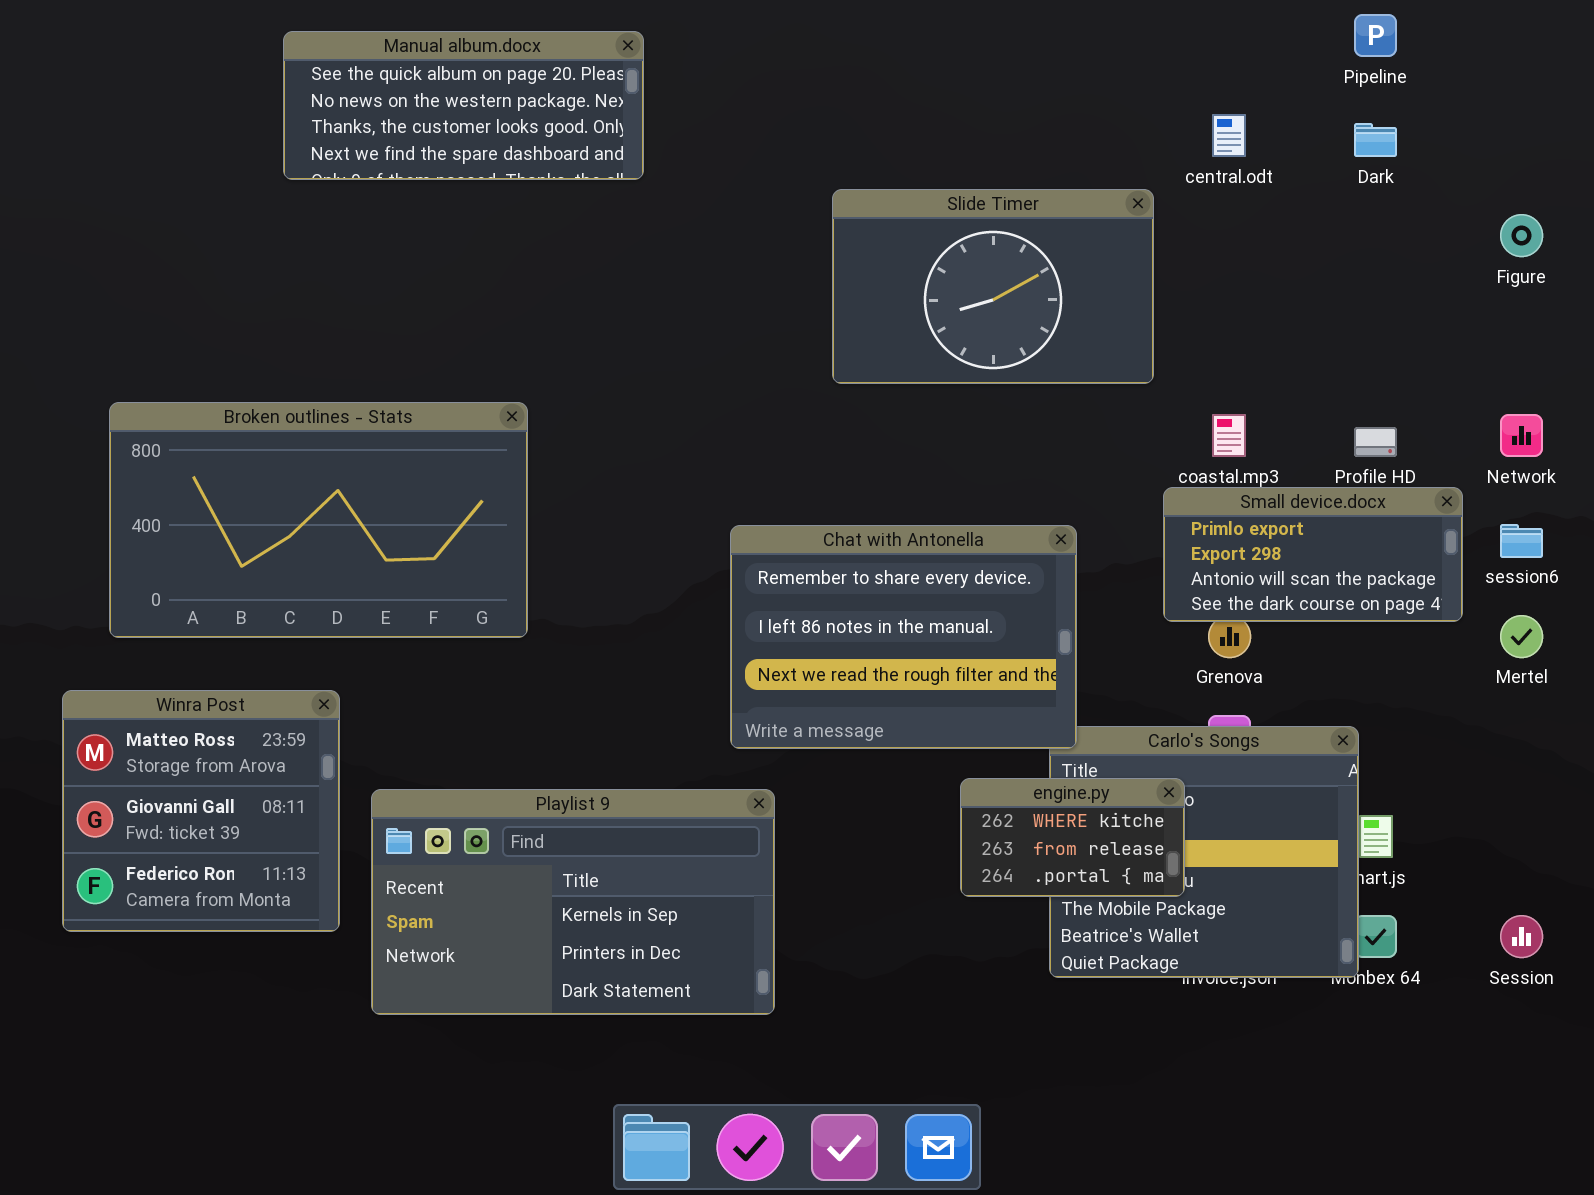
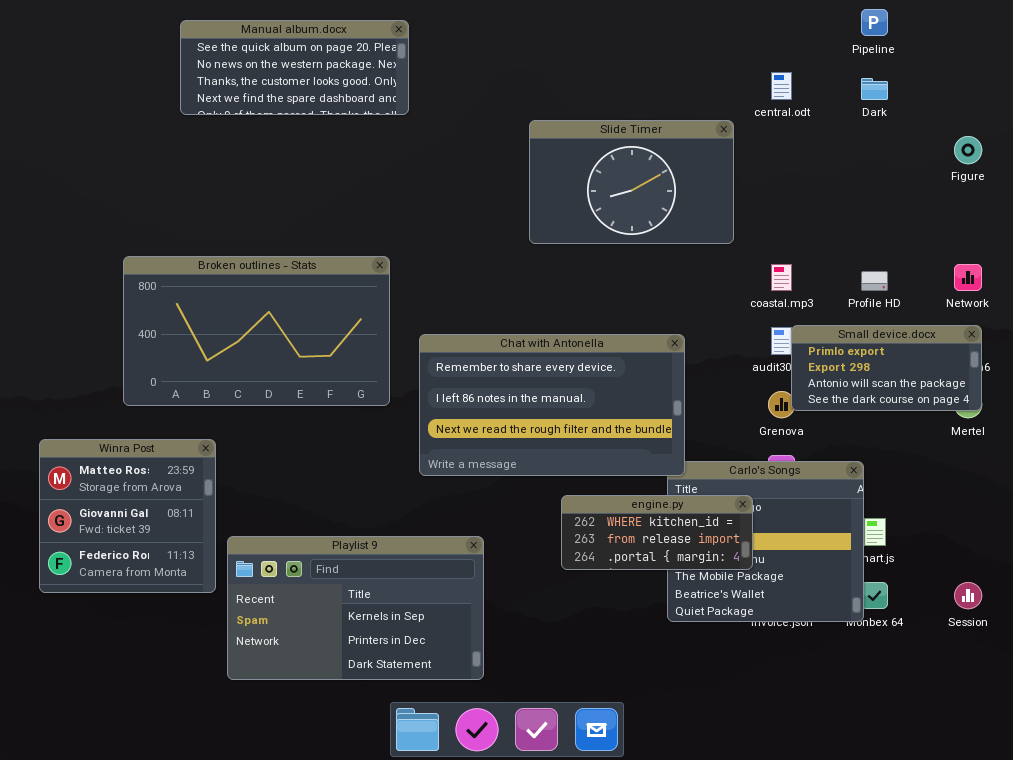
Broken outlines - Stats: [109,402,528,638] -> [123,256,390,406], moved
Small device.docx: [1163,487,1463,622] -> [791,325,982,411], moved
Chat with Antonella: [730,525,1077,749] -> [419,334,685,476], resized
engine.py: [960,778,1185,897] -> [561,495,753,570], resized
Playlist 9: [371,789,775,1015] -> [227,536,484,680], moved

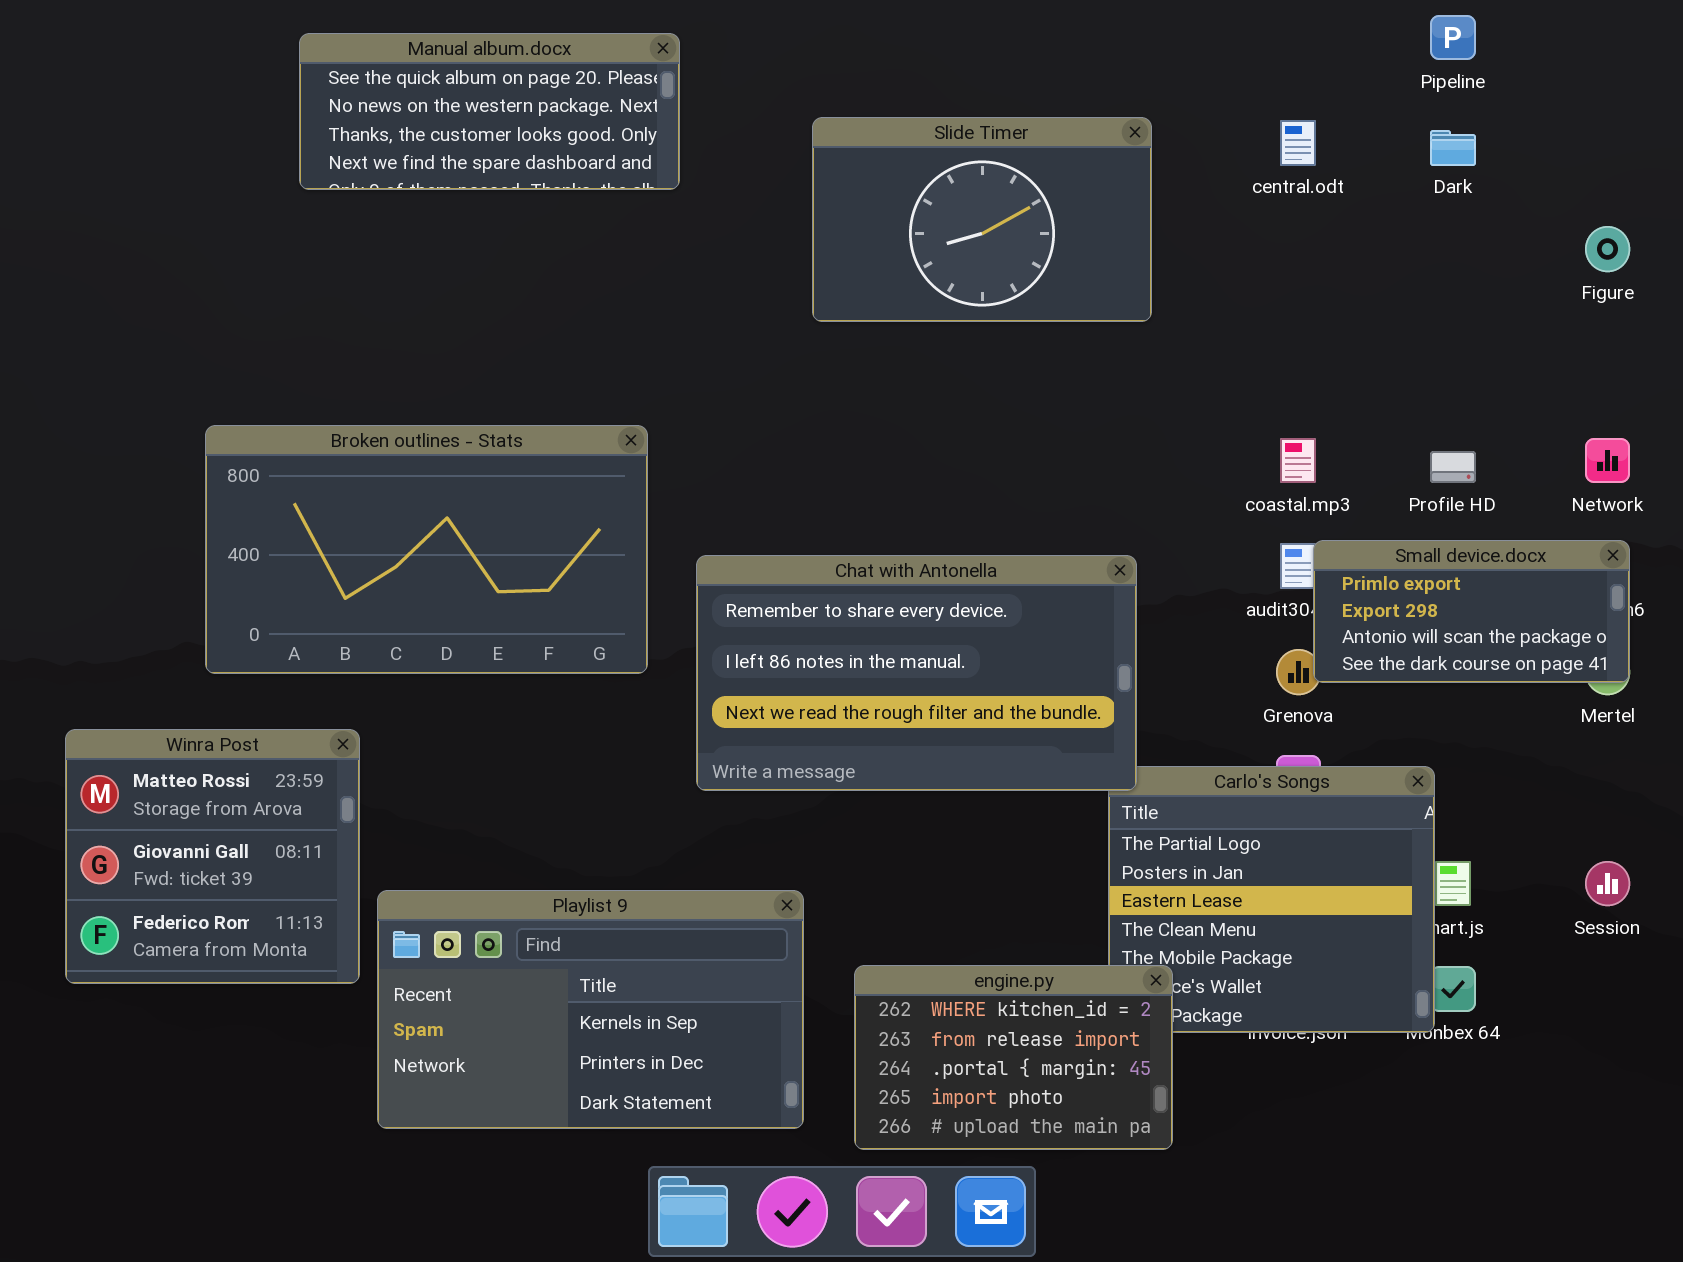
Slide Timer: [529,120,734,244] -> [812,117,1152,322], moved
engine.py: [561,495,753,570] -> [854,965,1173,1150], moved, resized
Session: [954,582,982,609] -> [1585,861,1630,906], moved

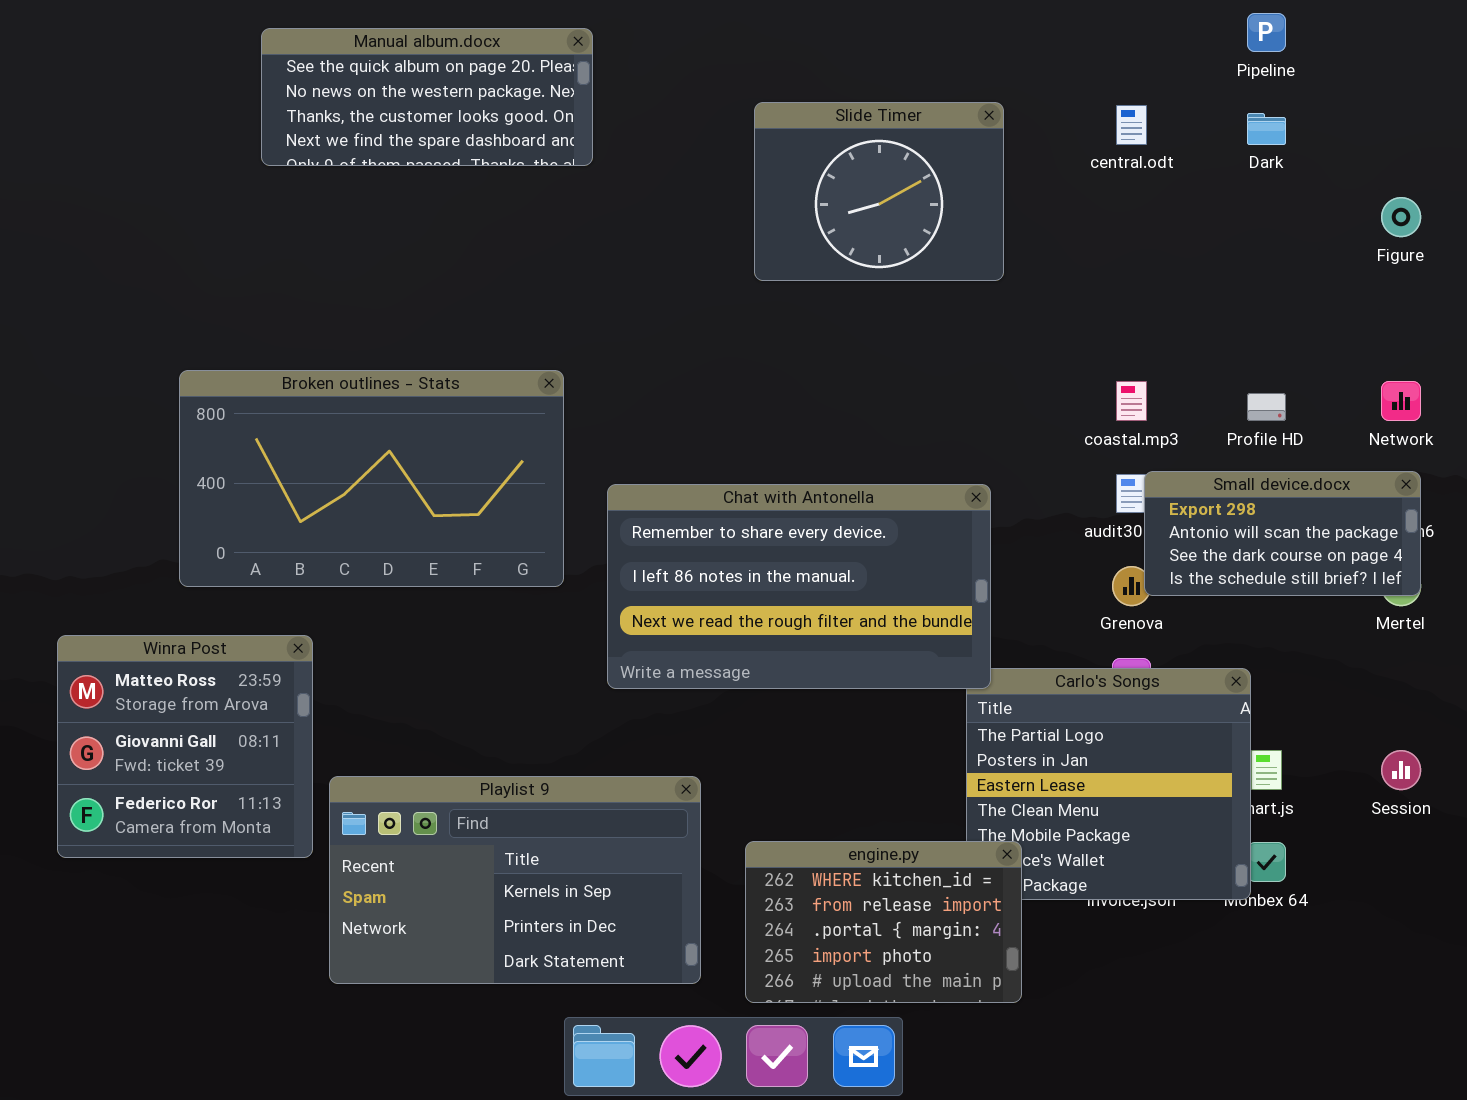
Slide Timer: [812,117,1152,322] -> [754,102,1004,281], resized
Small device.docx: [1313,540,1630,683] -> [1144,471,1421,596], scrolled down 1 row

